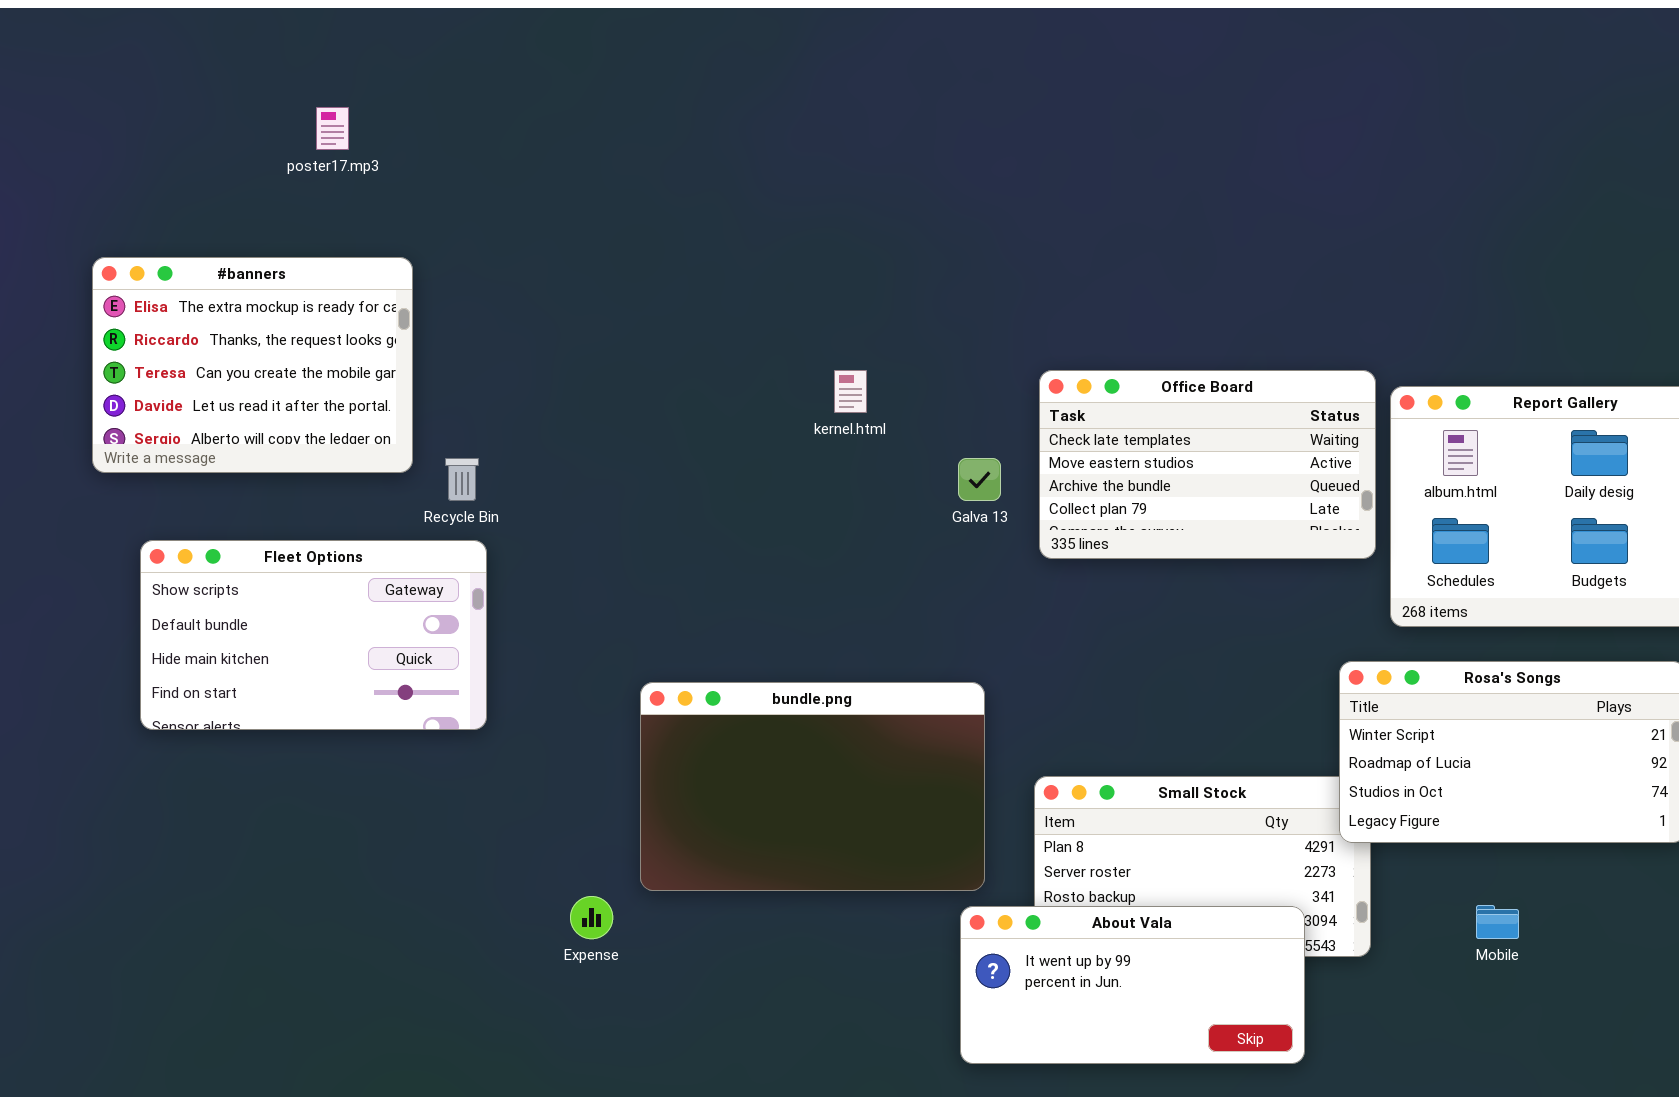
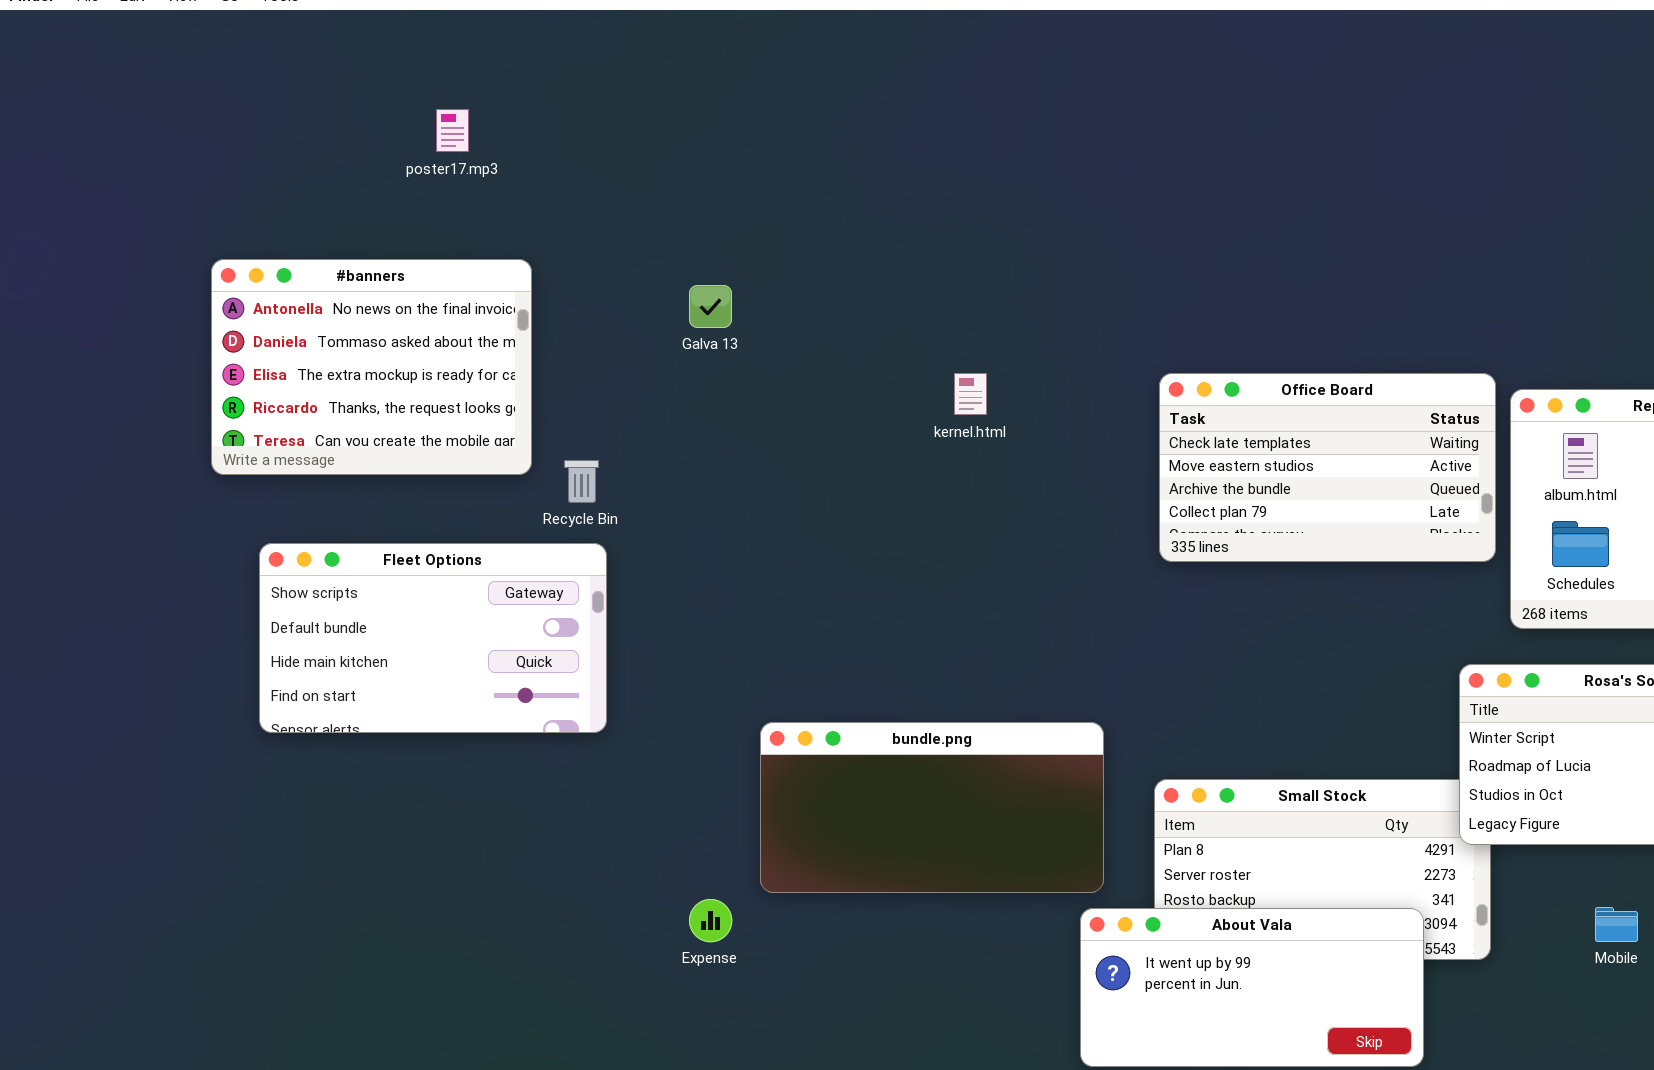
#banners: [92,257,413,473] -> [211,259,532,475], scrolled up 2 rows
Galva 13: [958,458,1001,501] -> [689,285,732,328], moved
bundle.png: [640,682,985,891] -> [760,722,1104,893], resized

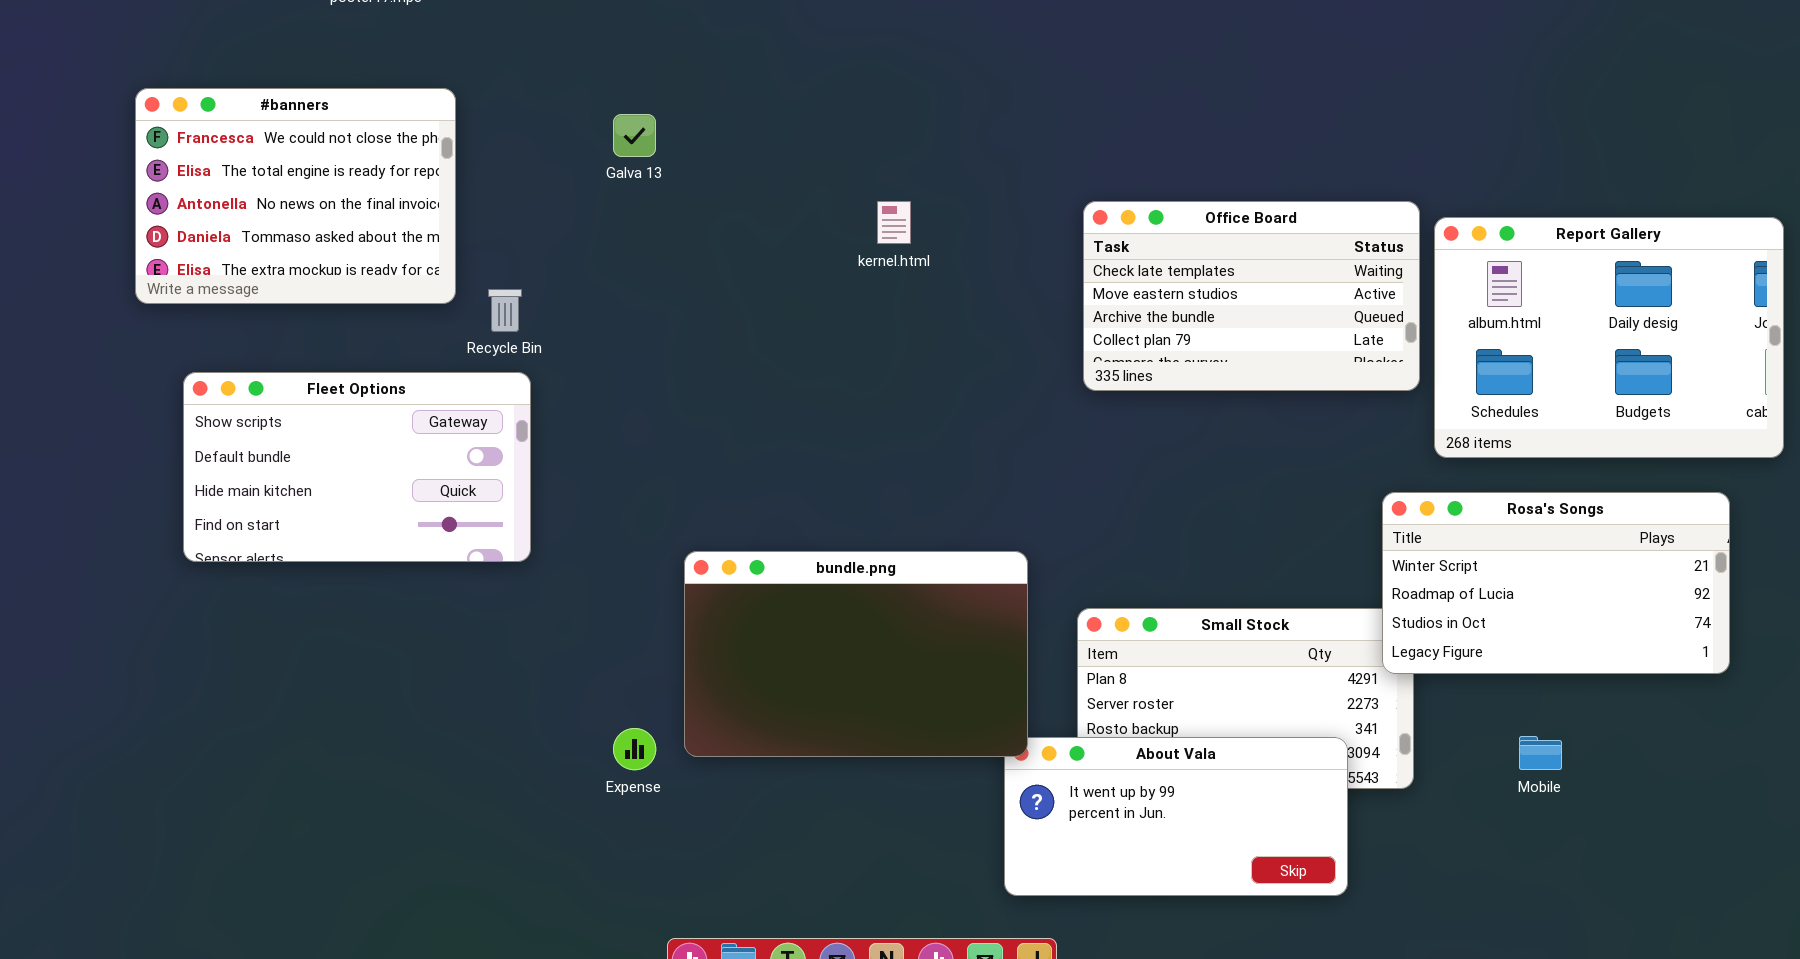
#banners: [211,259,532,475] -> [135,88,456,304], scrolled up 2 rows
bundle.png: [760,722,1104,893] -> [684,551,1028,757], resized

